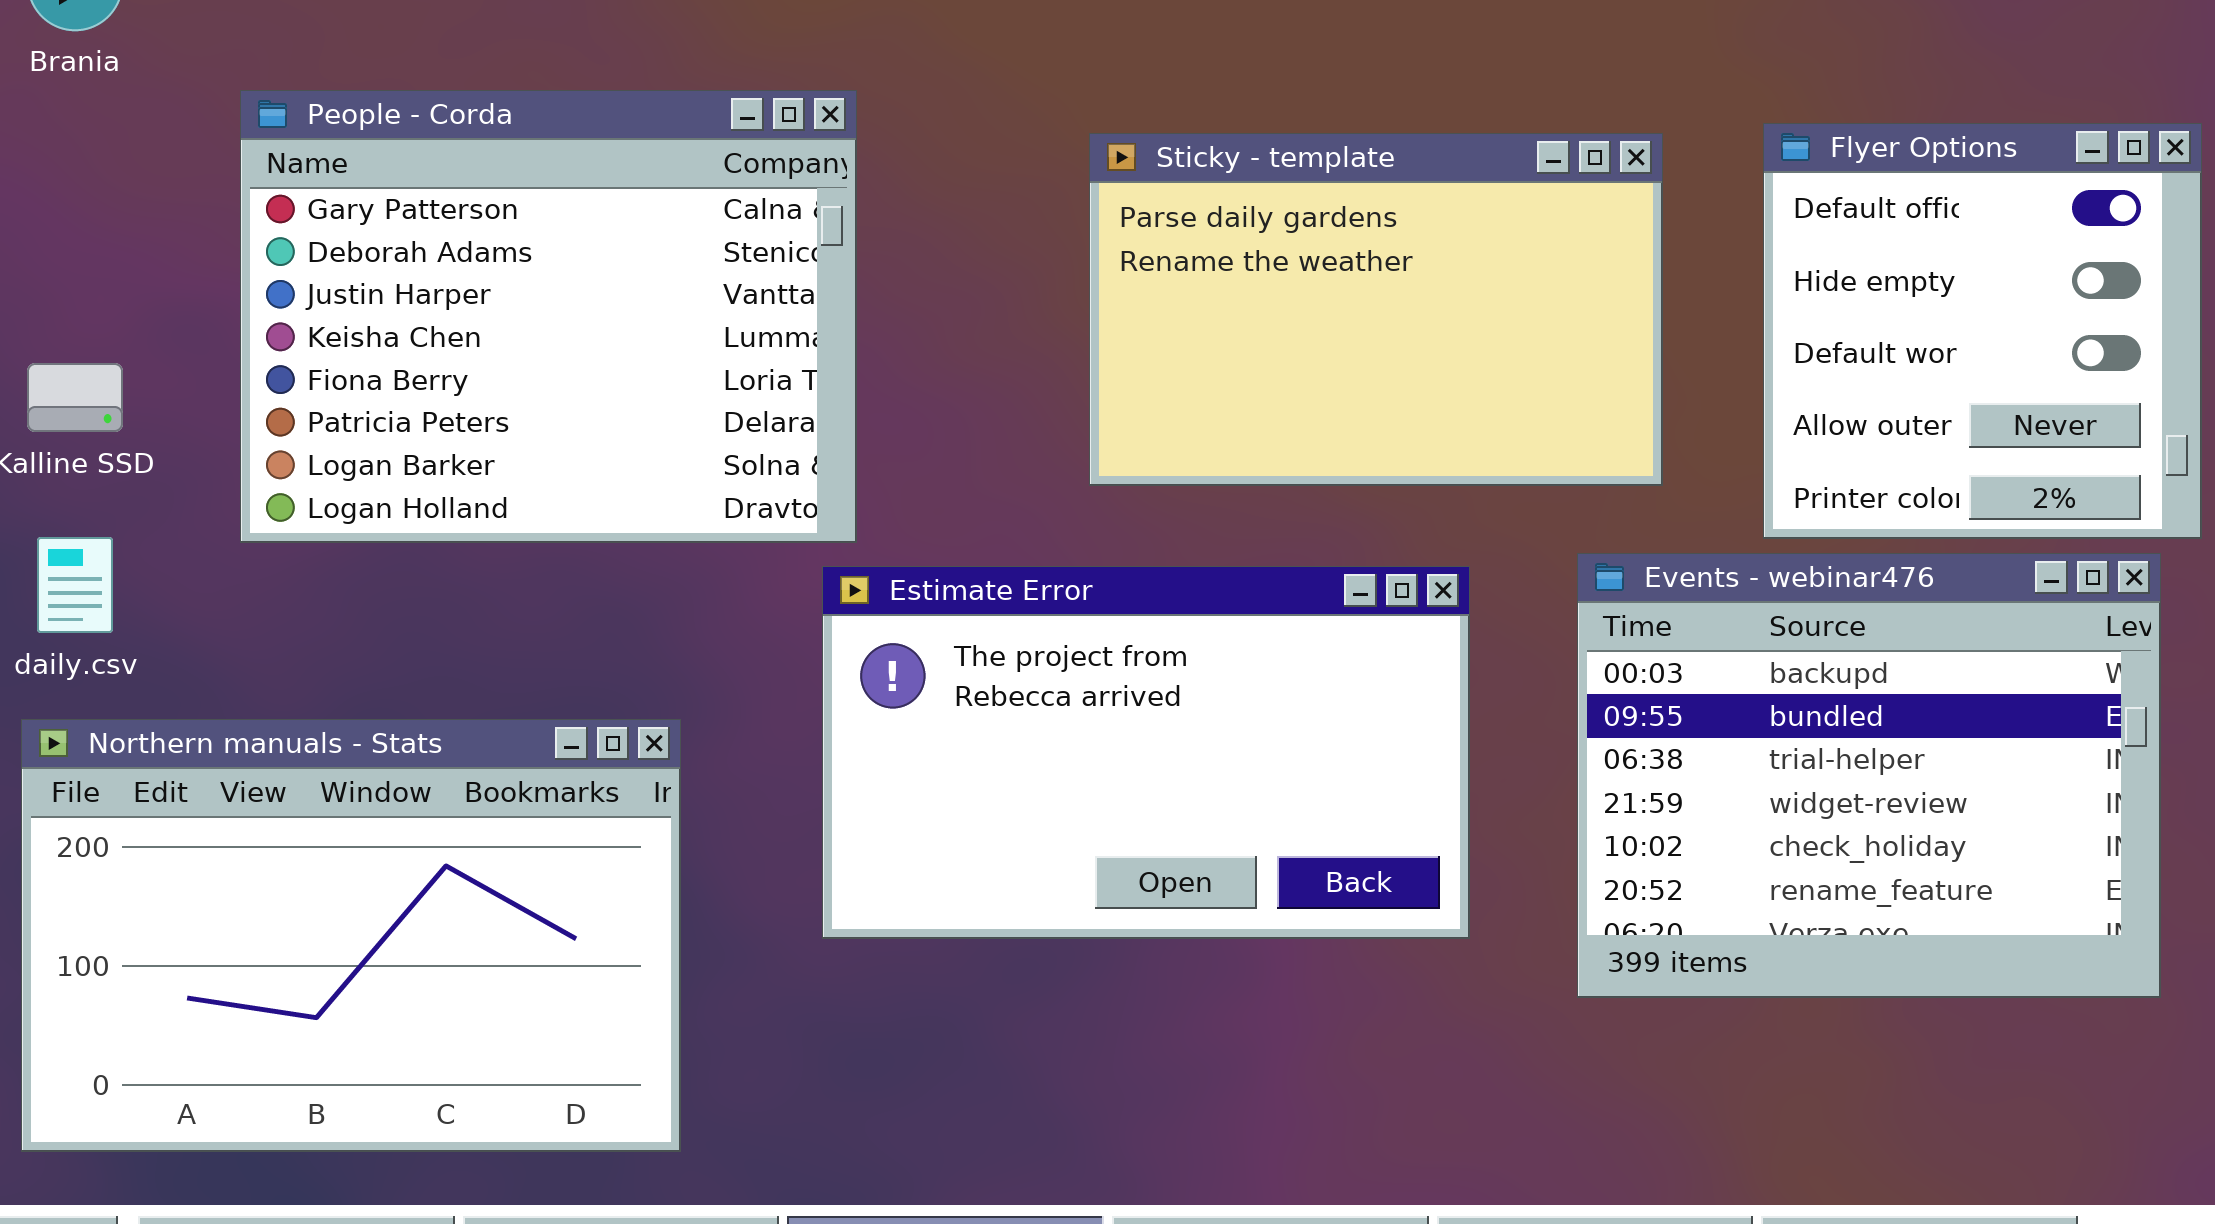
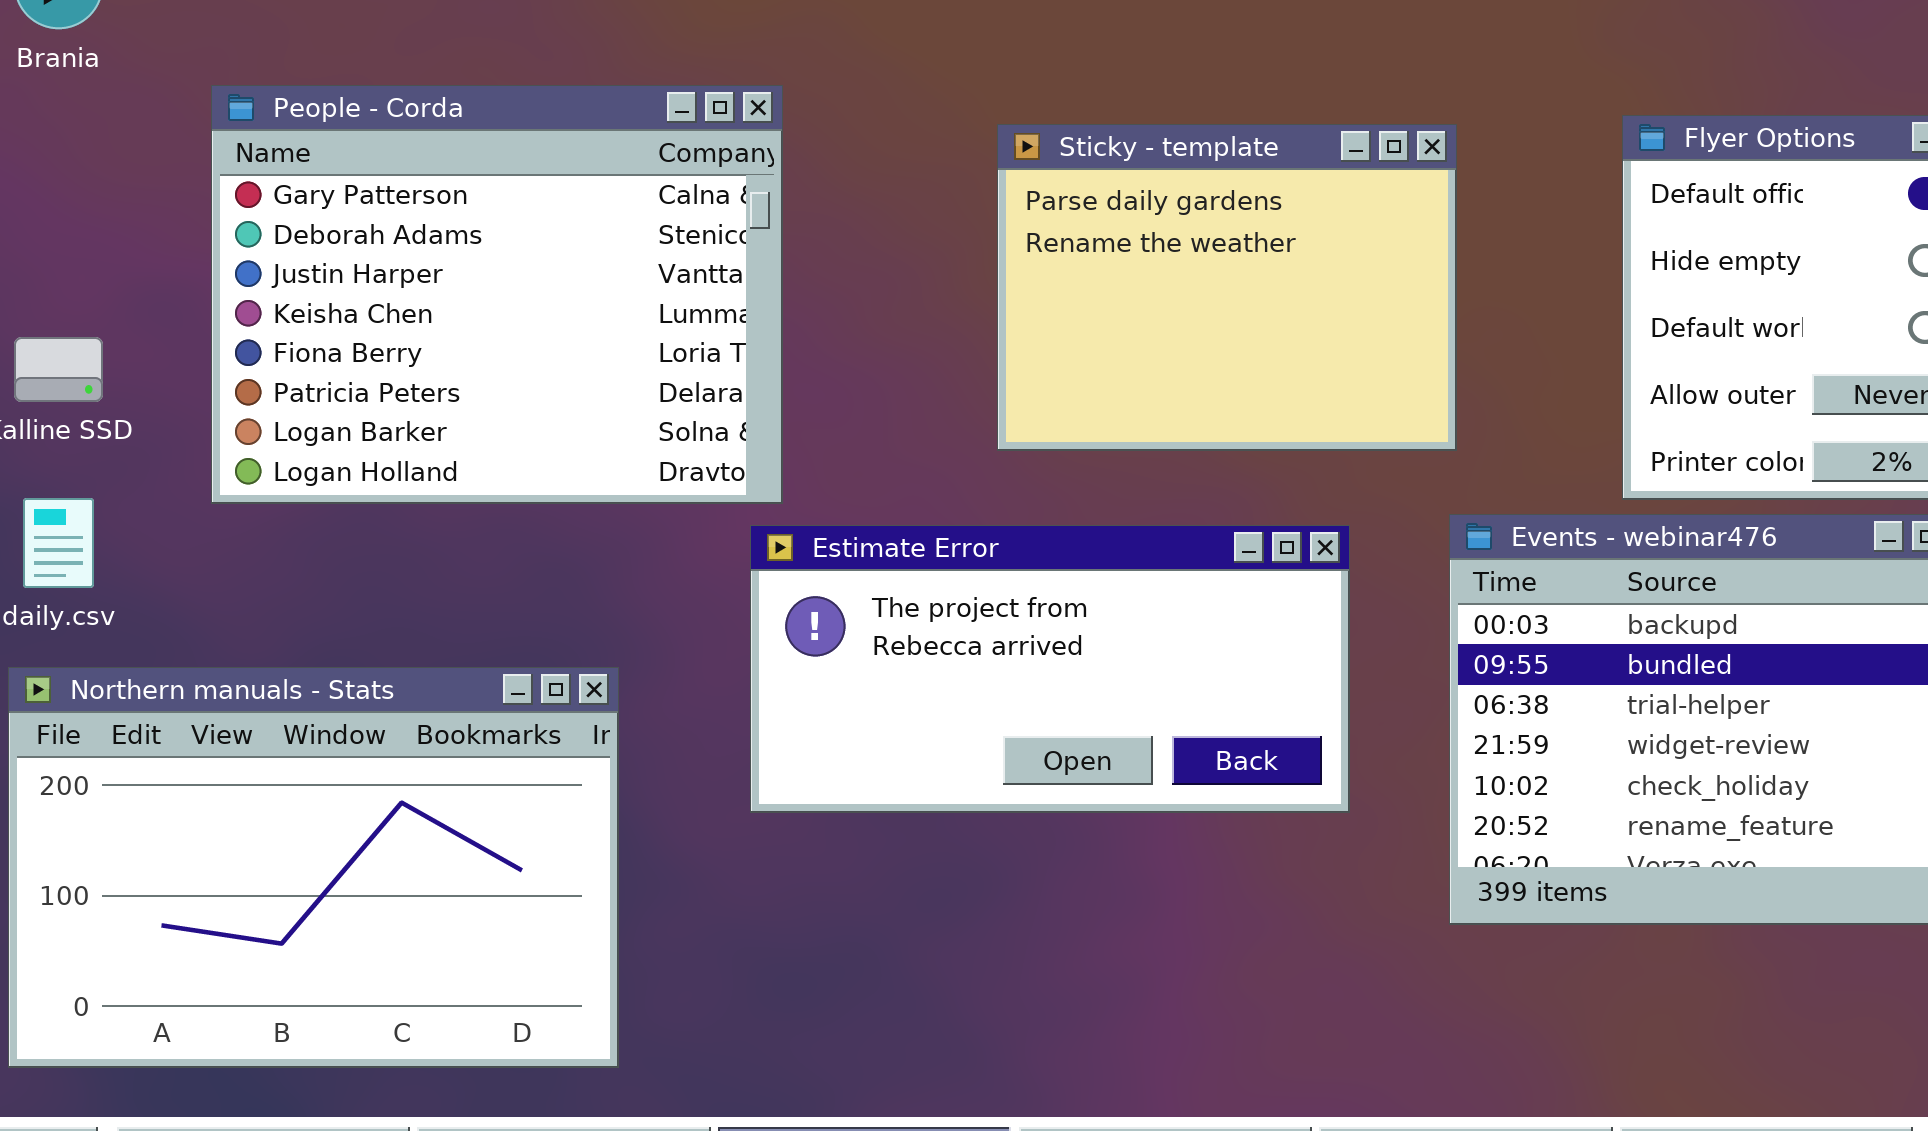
Sticky - template: [1089,133,1663,486] -> [997,124,1457,451], resized
Estimate Error: [822,566,1470,939] -> [750,525,1350,813], resized

